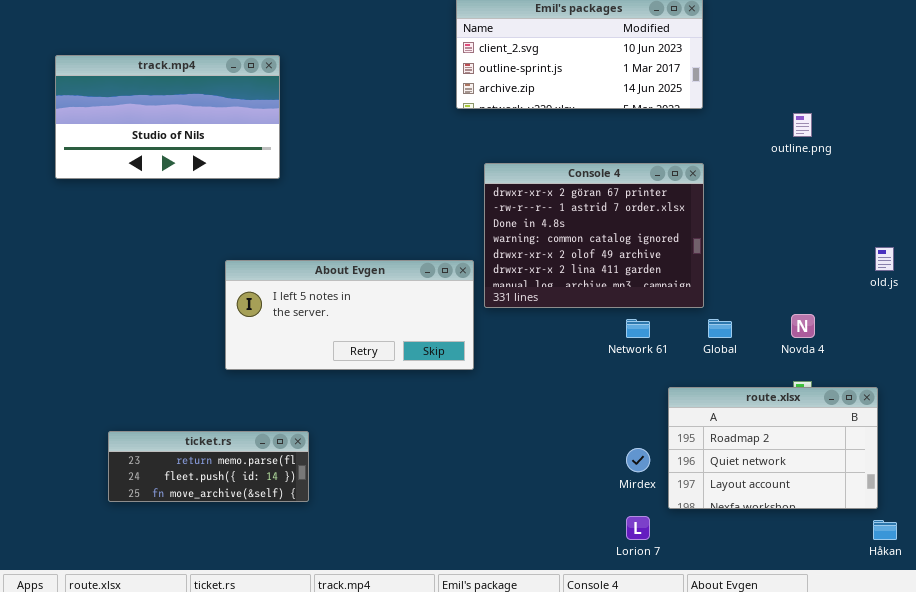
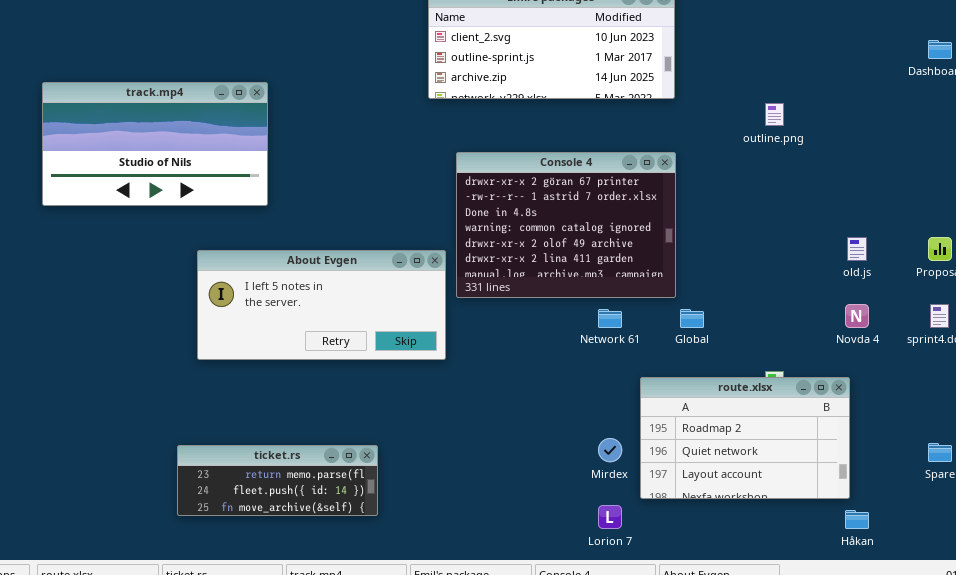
track.mp4: [55,55,280,179] -> [42,82,268,206], moved
Novda 4: [791,314,815,338] -> [845,304,869,328], moved
ticket.rs: [108,431,309,502] -> [177,445,378,516], moved

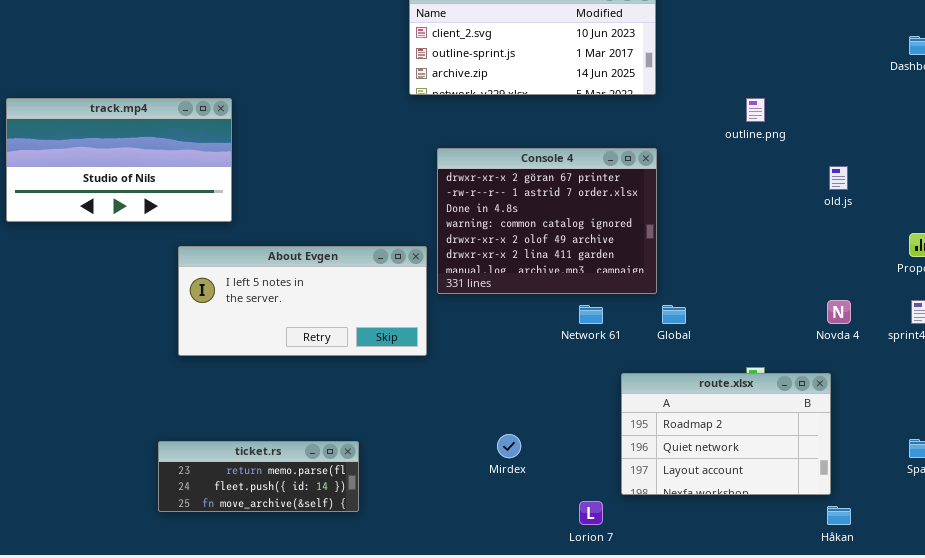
track.mp4: [42,82,268,206] -> [6,98,232,222], moved
old.js: [847,237,867,261] -> [829,166,848,190], moved
Mirdex: [598,438,622,462] -> [497,434,521,458], moved

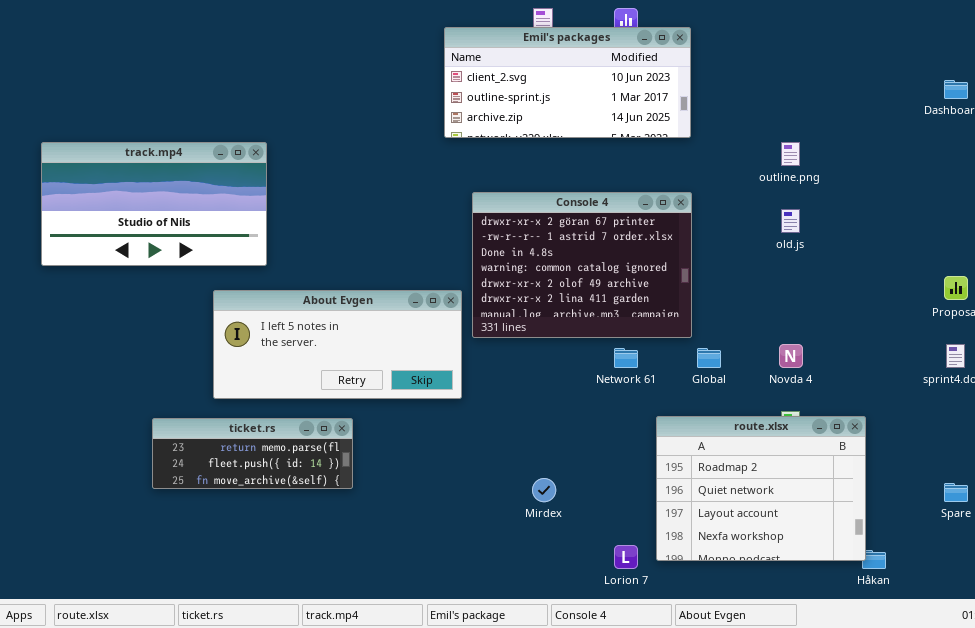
old.js: [829,166,848,190] -> [781,209,800,233], moved
Novda 4: [827,300,851,324] -> [779,344,803,368], moved
route.xlsx: [621,373,831,495] -> [656,416,866,561], resized
ticket.rs: [158,441,359,512] -> [152,418,353,489], moved

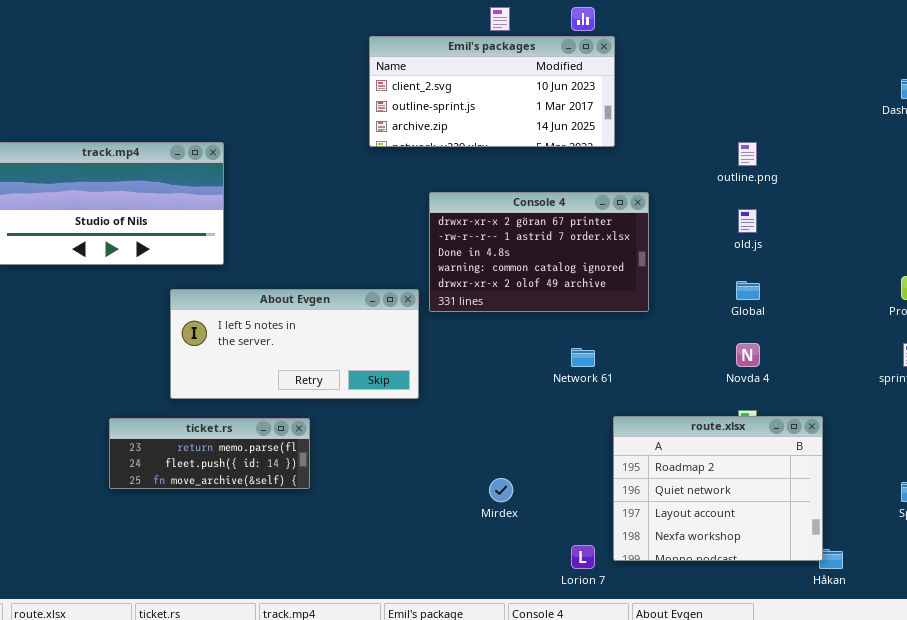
Emil's packages: [444,27,691,138] -> [369,36,615,147], moved
Console 4: [472,192,692,338] -> [429,192,649,312], resized
Global: [697,348,721,368] -> [736,281,760,300], moved

